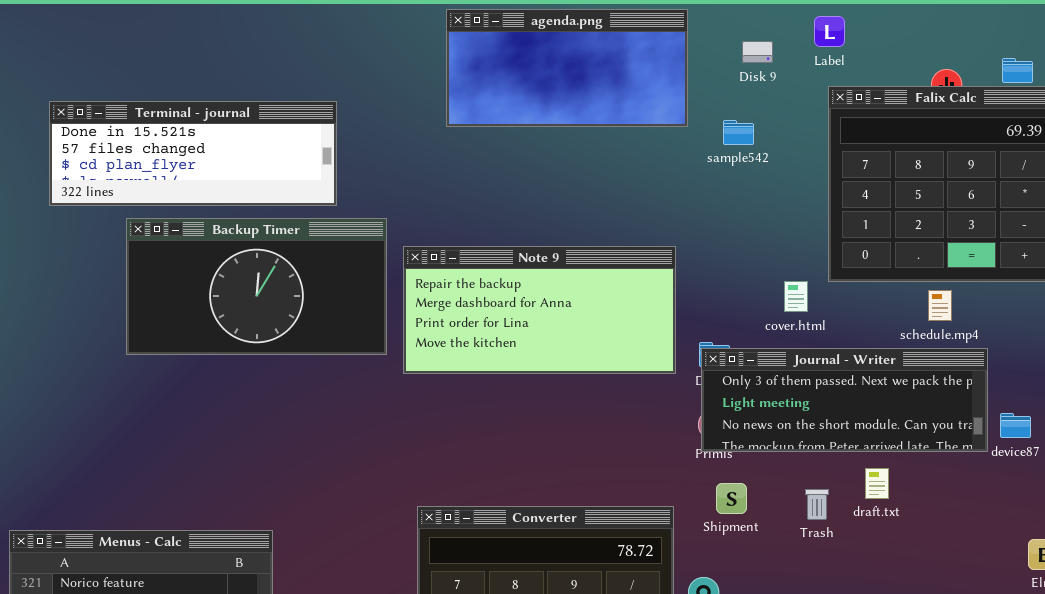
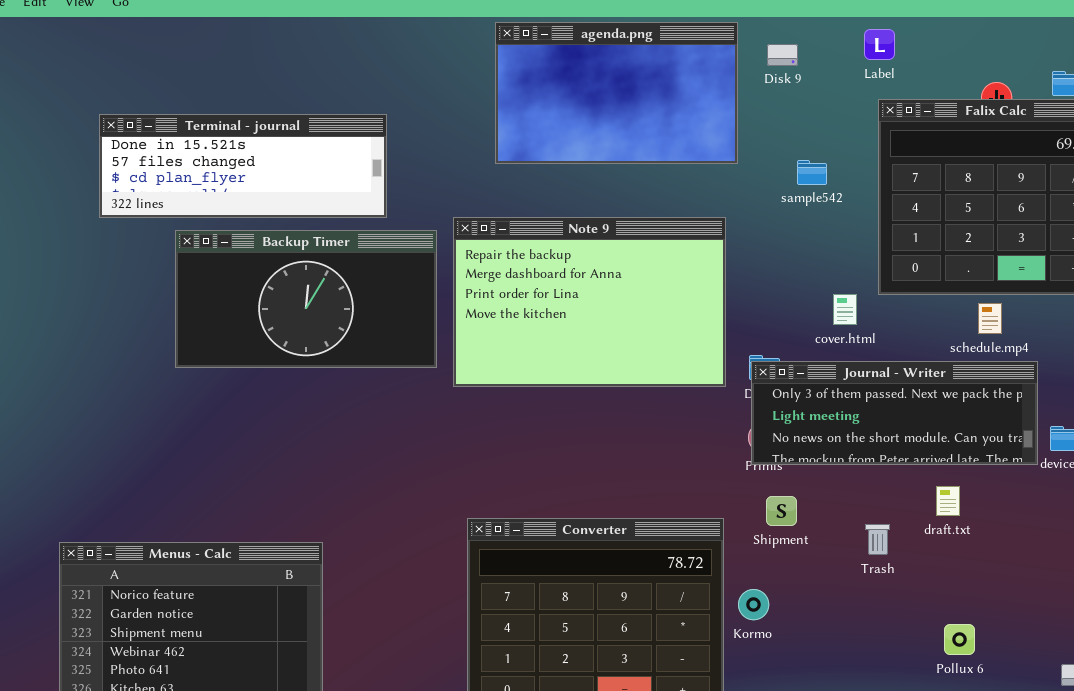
agenda.png: [446,9,688,127] -> [495,22,738,164], resized
Disk 9: [742,41,773,63] -> [767,44,798,66], moved
sample542: [723,120,754,145] -> [797,160,827,185], moved
Note 9: [403,246,676,374] -> [453,217,726,387], resized
draft.txt: [865,468,889,499] -> [936,486,960,516], moved
Trash: [805,489,829,520] -> [865,524,890,555], moved

